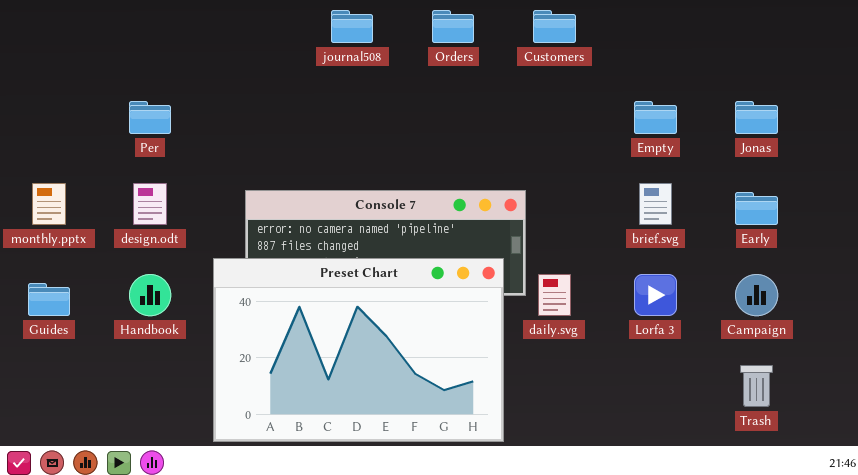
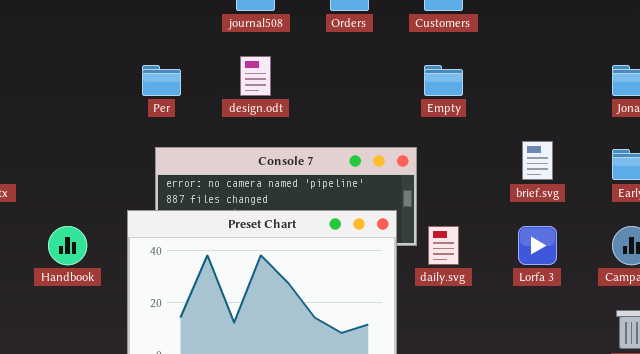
Per: [129,101,171,134] -> [142,65,181,96], moved
Empty: [634,101,677,134] -> [424,65,463,96], moved
design.odt: [133,183,167,225] -> [240,56,271,96], moved

